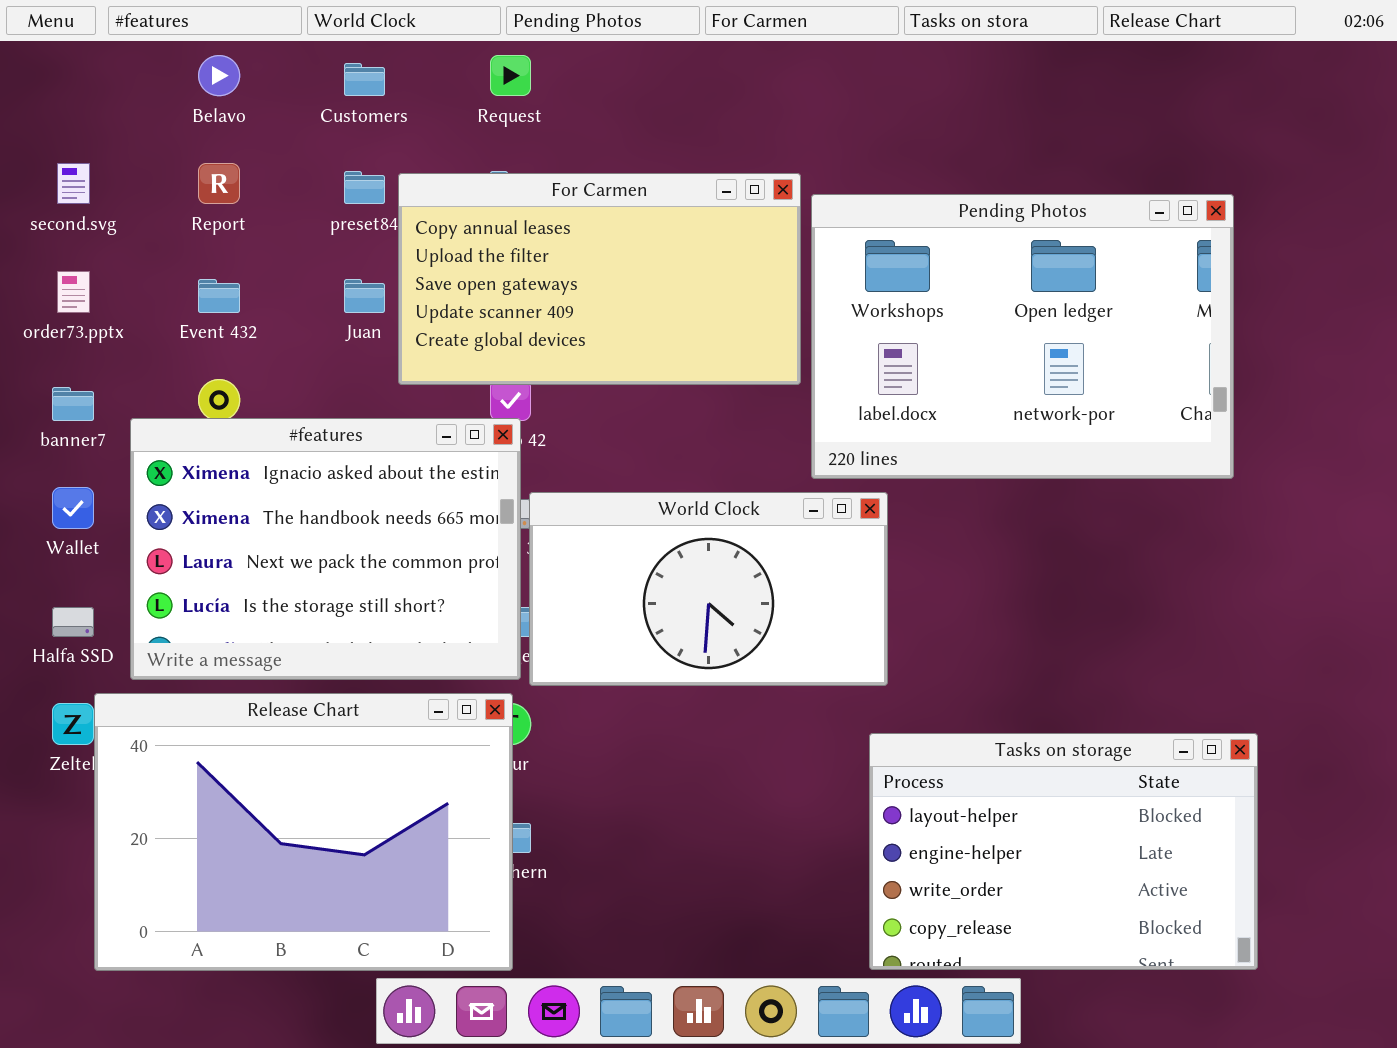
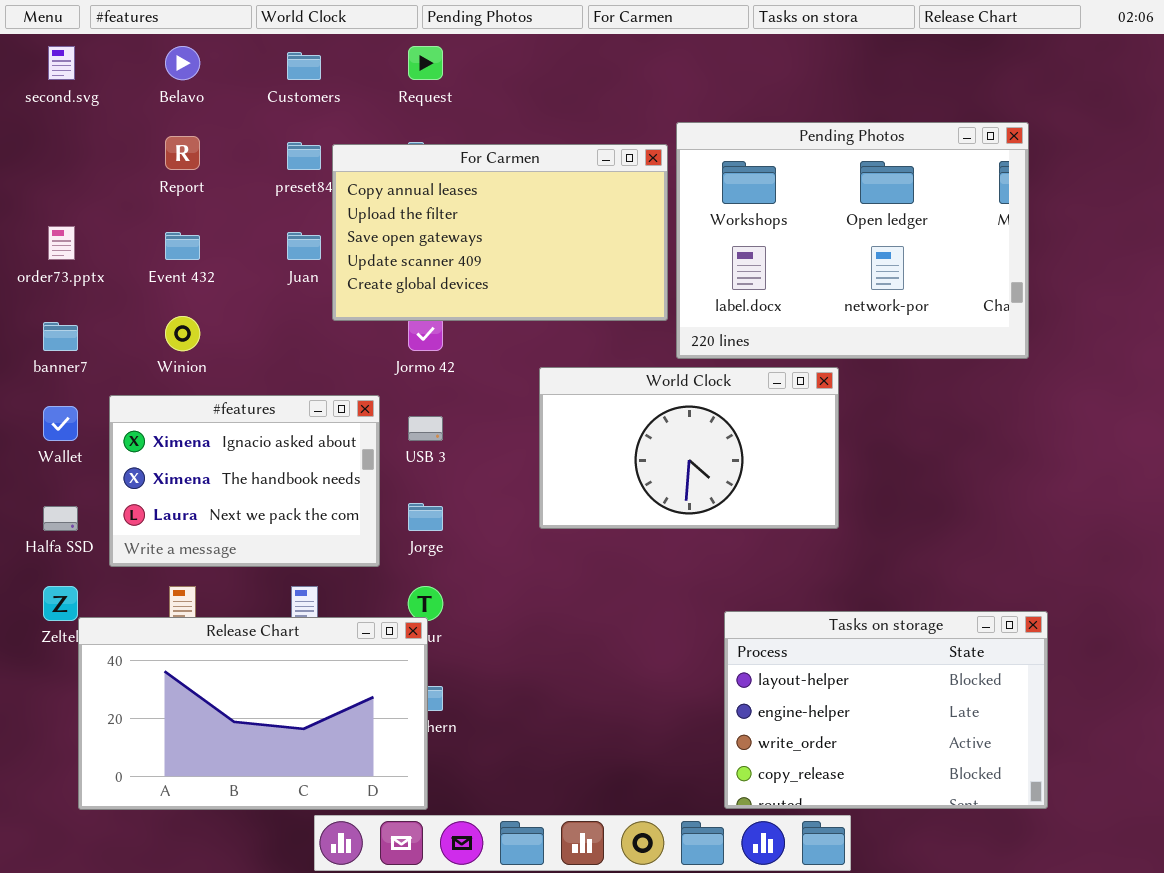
second.svg: [57,163,90,204] -> [48,46,75,80], moved
Pending Photos: [811,194,1234,479] -> [676,122,1029,359], moved
#features: [130,418,521,680] -> [109,395,380,567], resized
World Clock: [529,492,888,686] -> [539,367,839,529], moved
Release Chart: [94,693,513,971] -> [78,617,428,810], resized

